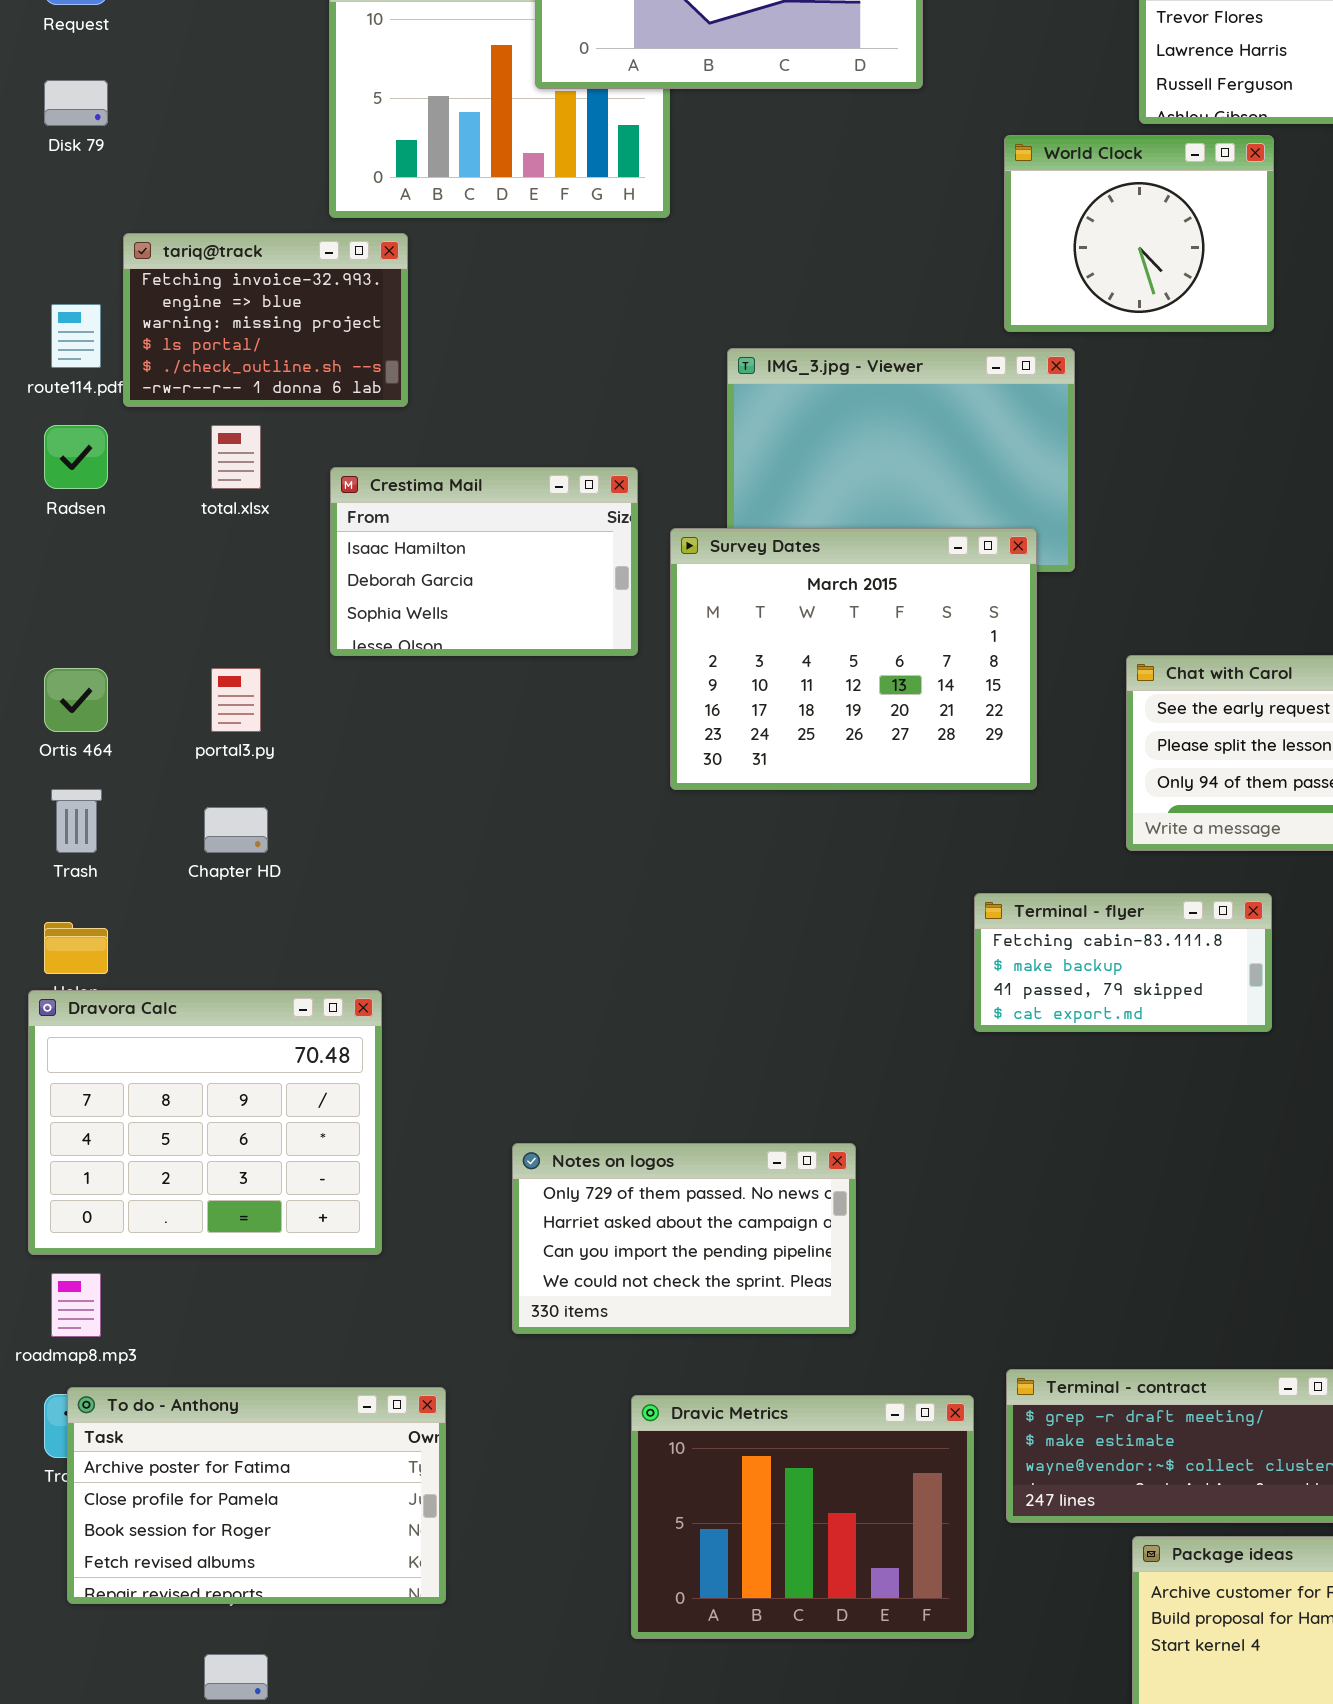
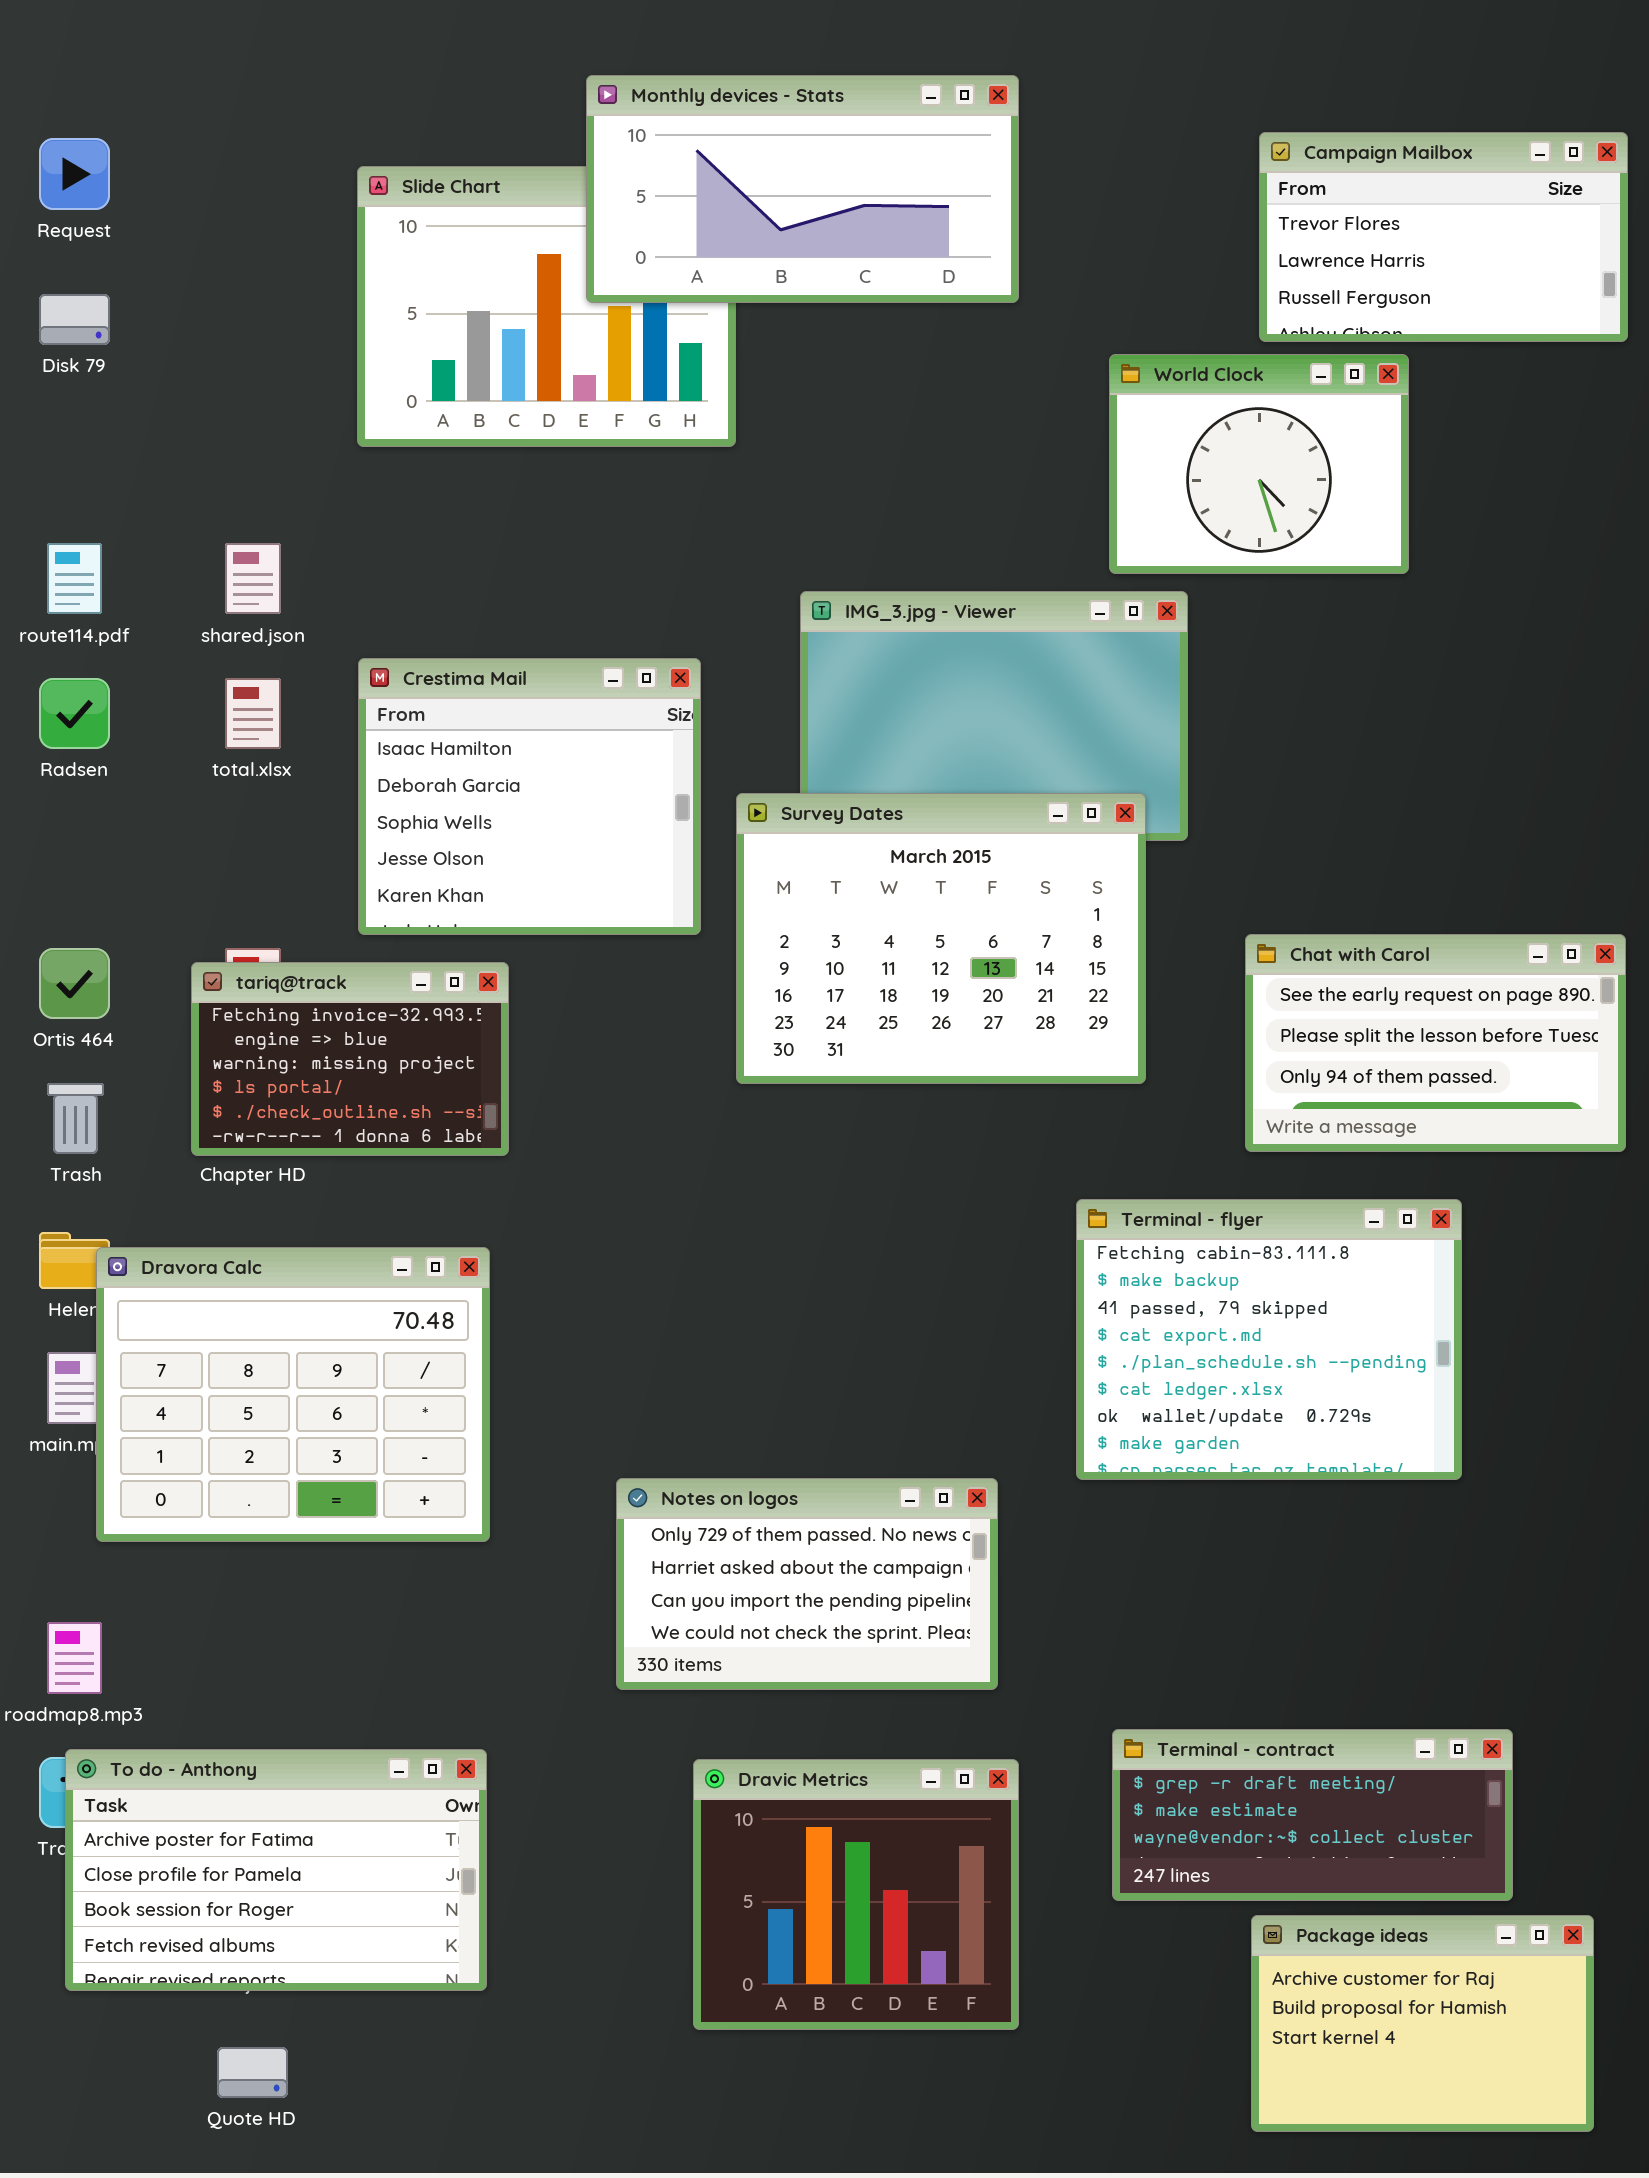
tariq@track: [123,233,408,407] -> [191,962,509,1156], moved
Crestima Mail: [330,467,638,656] -> [358,658,701,935], resized
Terminal - flyer: [974,893,1272,1032] -> [1076,1199,1462,1480], resized
Dravora Calc: [28,990,382,1255] -> [96,1247,490,1542], moved
Notes on logos: [512,1143,856,1334] -> [616,1478,998,1690], moved
Dravic Metrics: [631,1395,974,1639] -> [693,1759,1019,2030], resized

